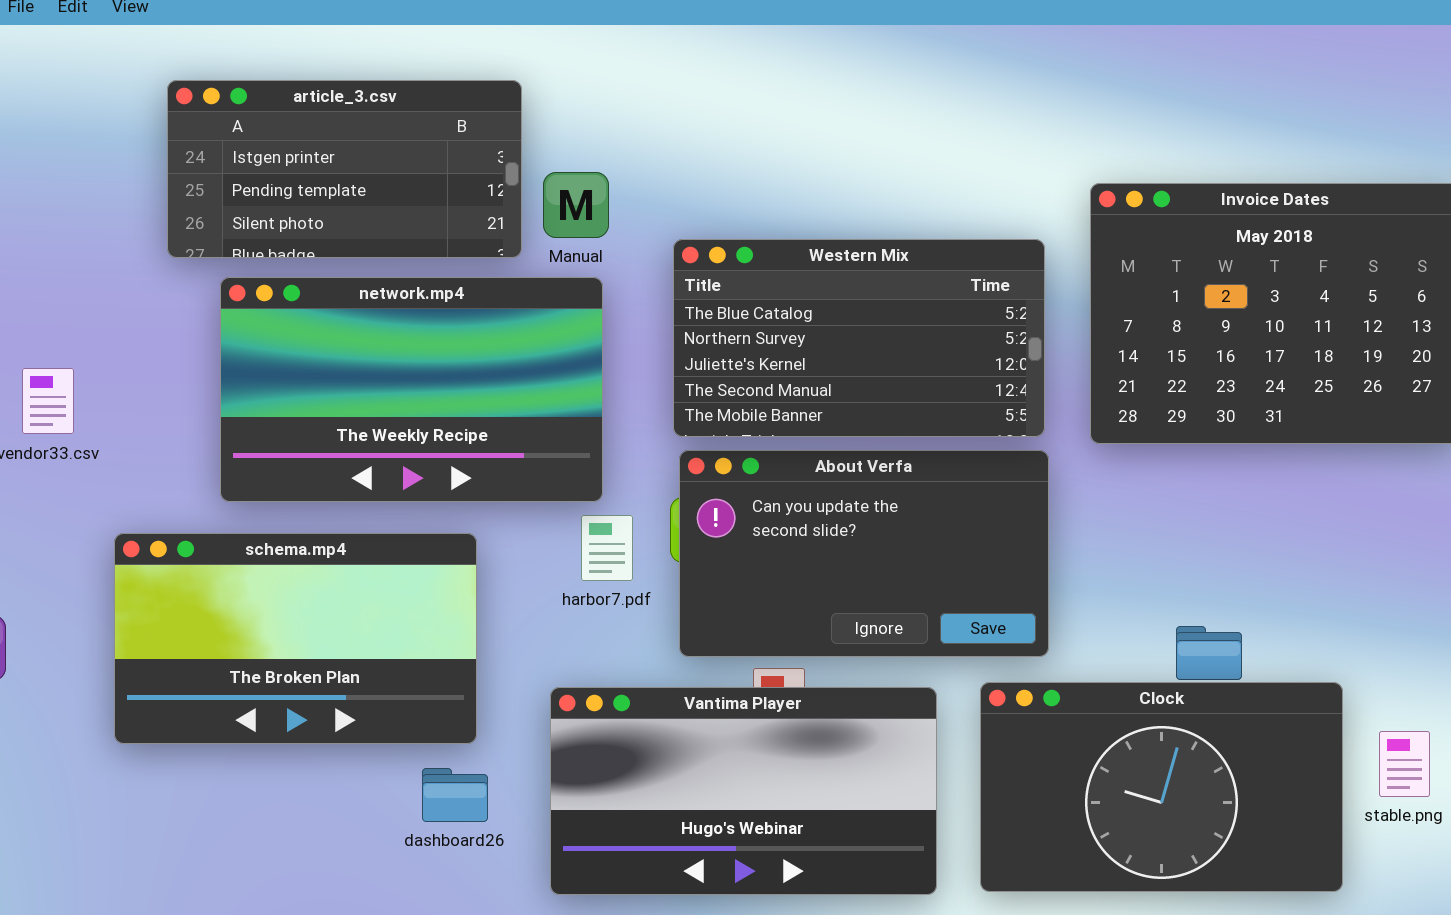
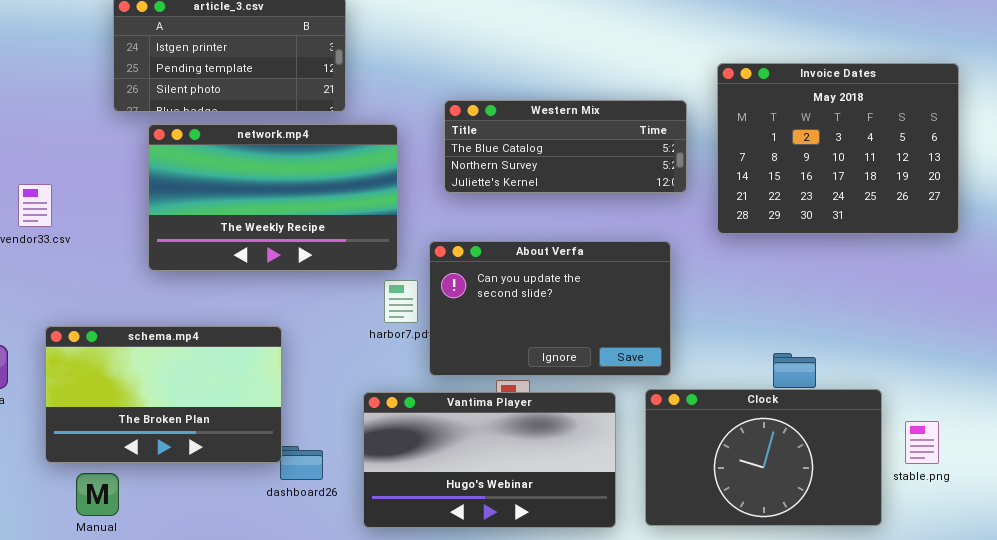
Manual: [543,172,609,238] -> [76,473,119,516], moved
Western Mix: [673,239,1045,437] -> [444,100,687,193], resized
About Verfa: [679,450,1049,657] -> [429,241,671,376], moved
schema.mp4: [114,533,477,744] -> [45,326,282,463], moved

